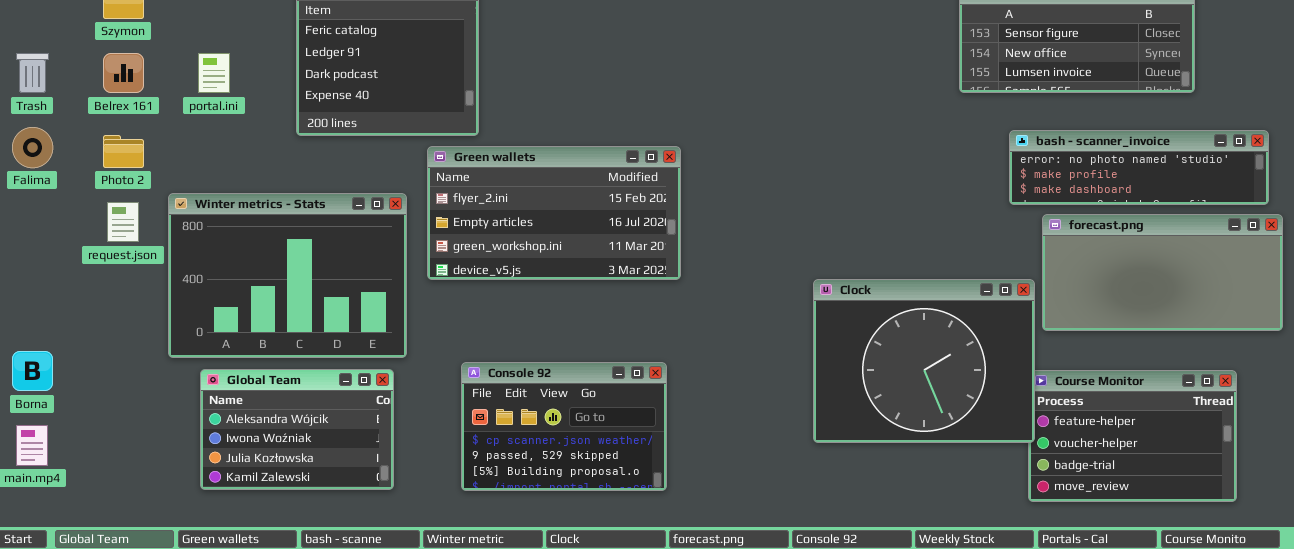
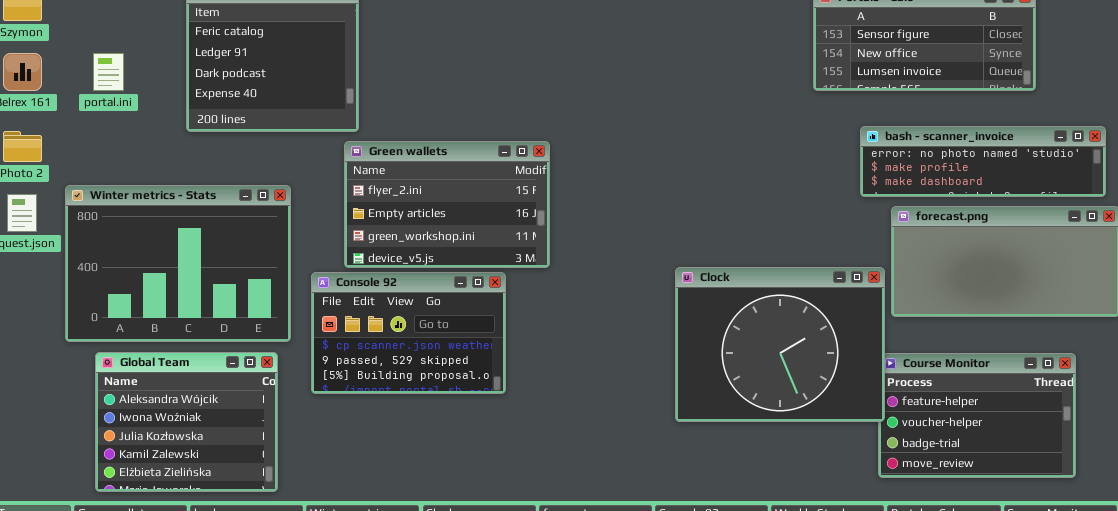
Green wallets: [427,146,681,280] -> [344,141,550,268], resized
Console 92: [461,362,667,491] -> [311,272,506,394], moved
Global Team: [200,369,394,490] -> [95,352,278,492], resized

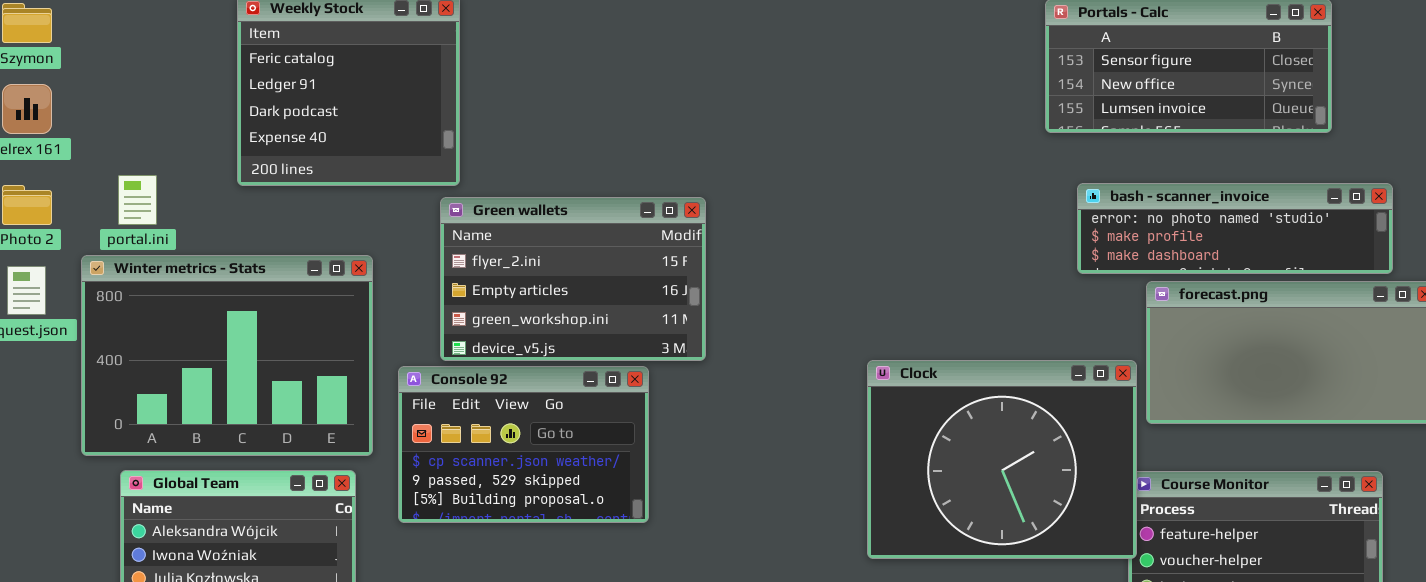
portal.ini: [93,53,124,91] -> [118,175,157,225], moved
bash - scanner_invoice: [860,126,1106,197] -> [1077,183,1393,274], moved

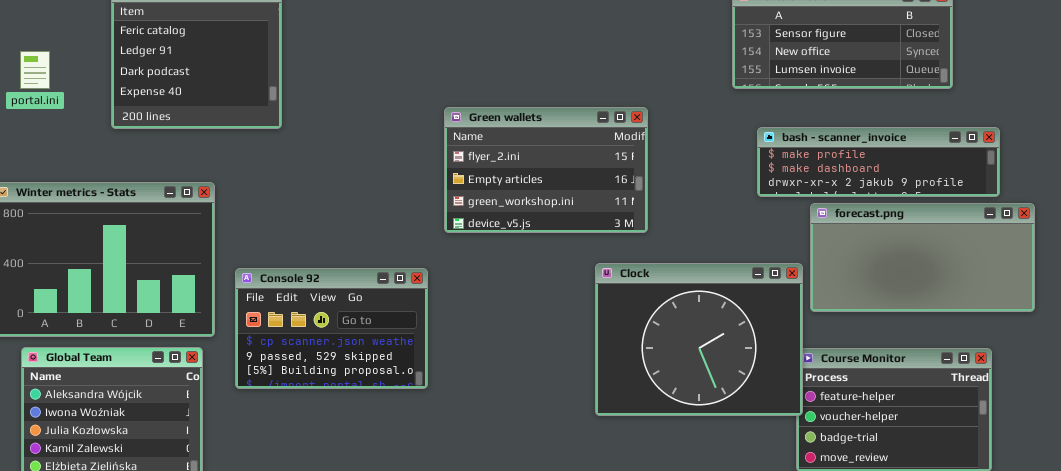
portal.ini: [118,175,157,225] -> [20,51,50,89], moved
bash - scanner_invoice: [1077,183,1393,274] -> [757,127,1000,197], scrolled down 1 row
Green wallets: [440,197,706,361] -> [444,107,648,233], moved

